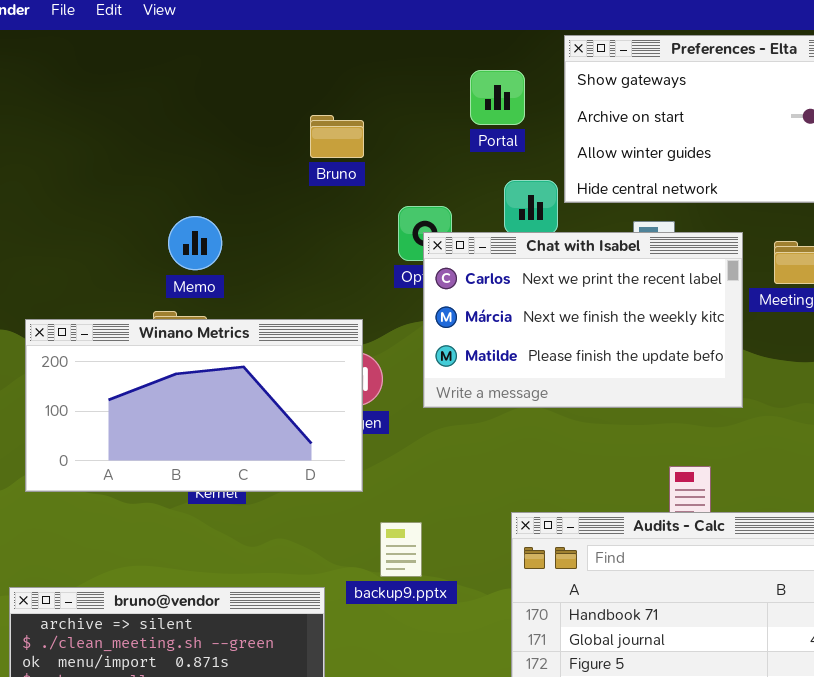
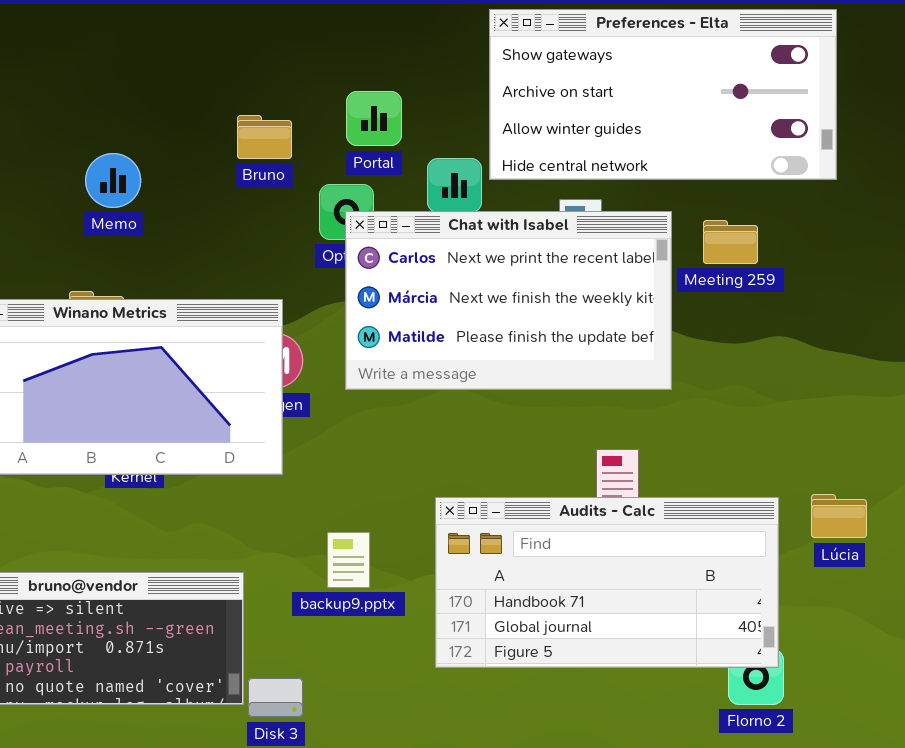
Portal: [470,70,525,125] -> [346,91,402,146], moved
Bruno: [310,115,364,158] -> [237,115,292,159], moved
Memo: [168,216,222,270] -> [85,153,141,208], moved
backup9.pptx: [380,522,422,577] -> [327,532,370,588], moved

